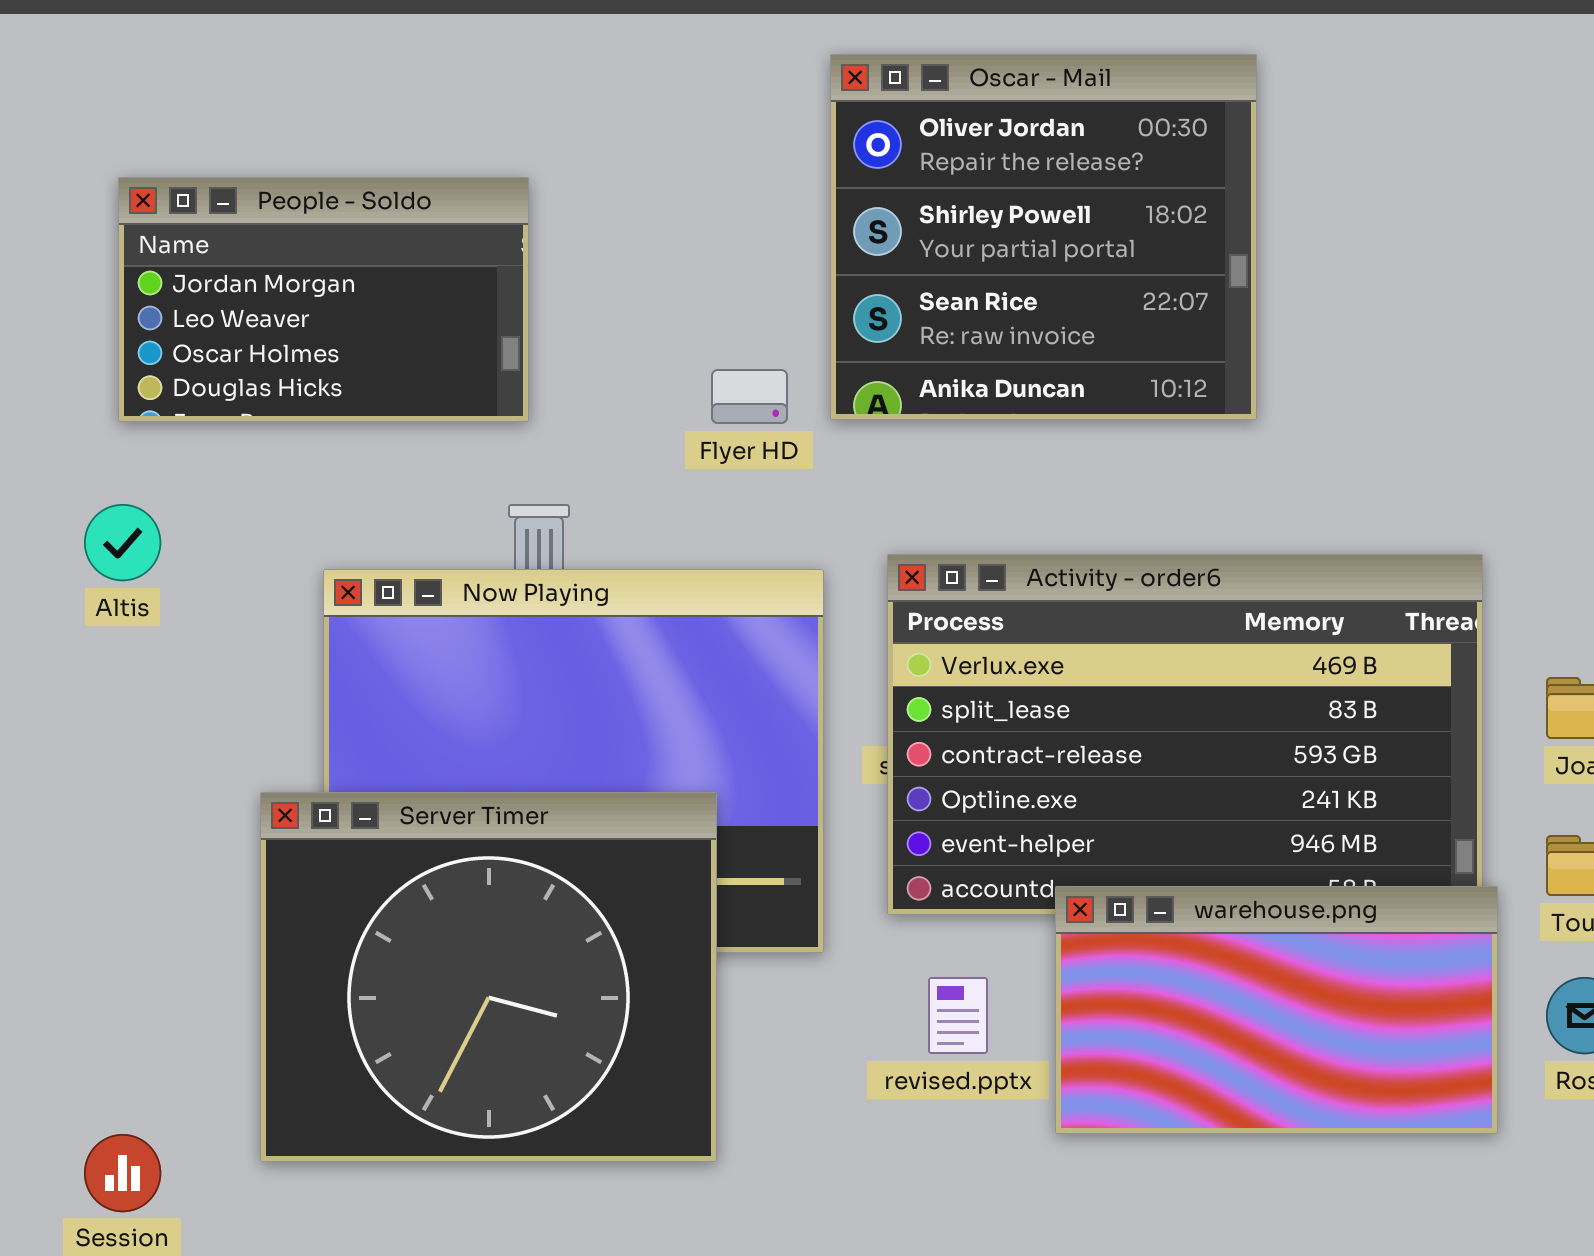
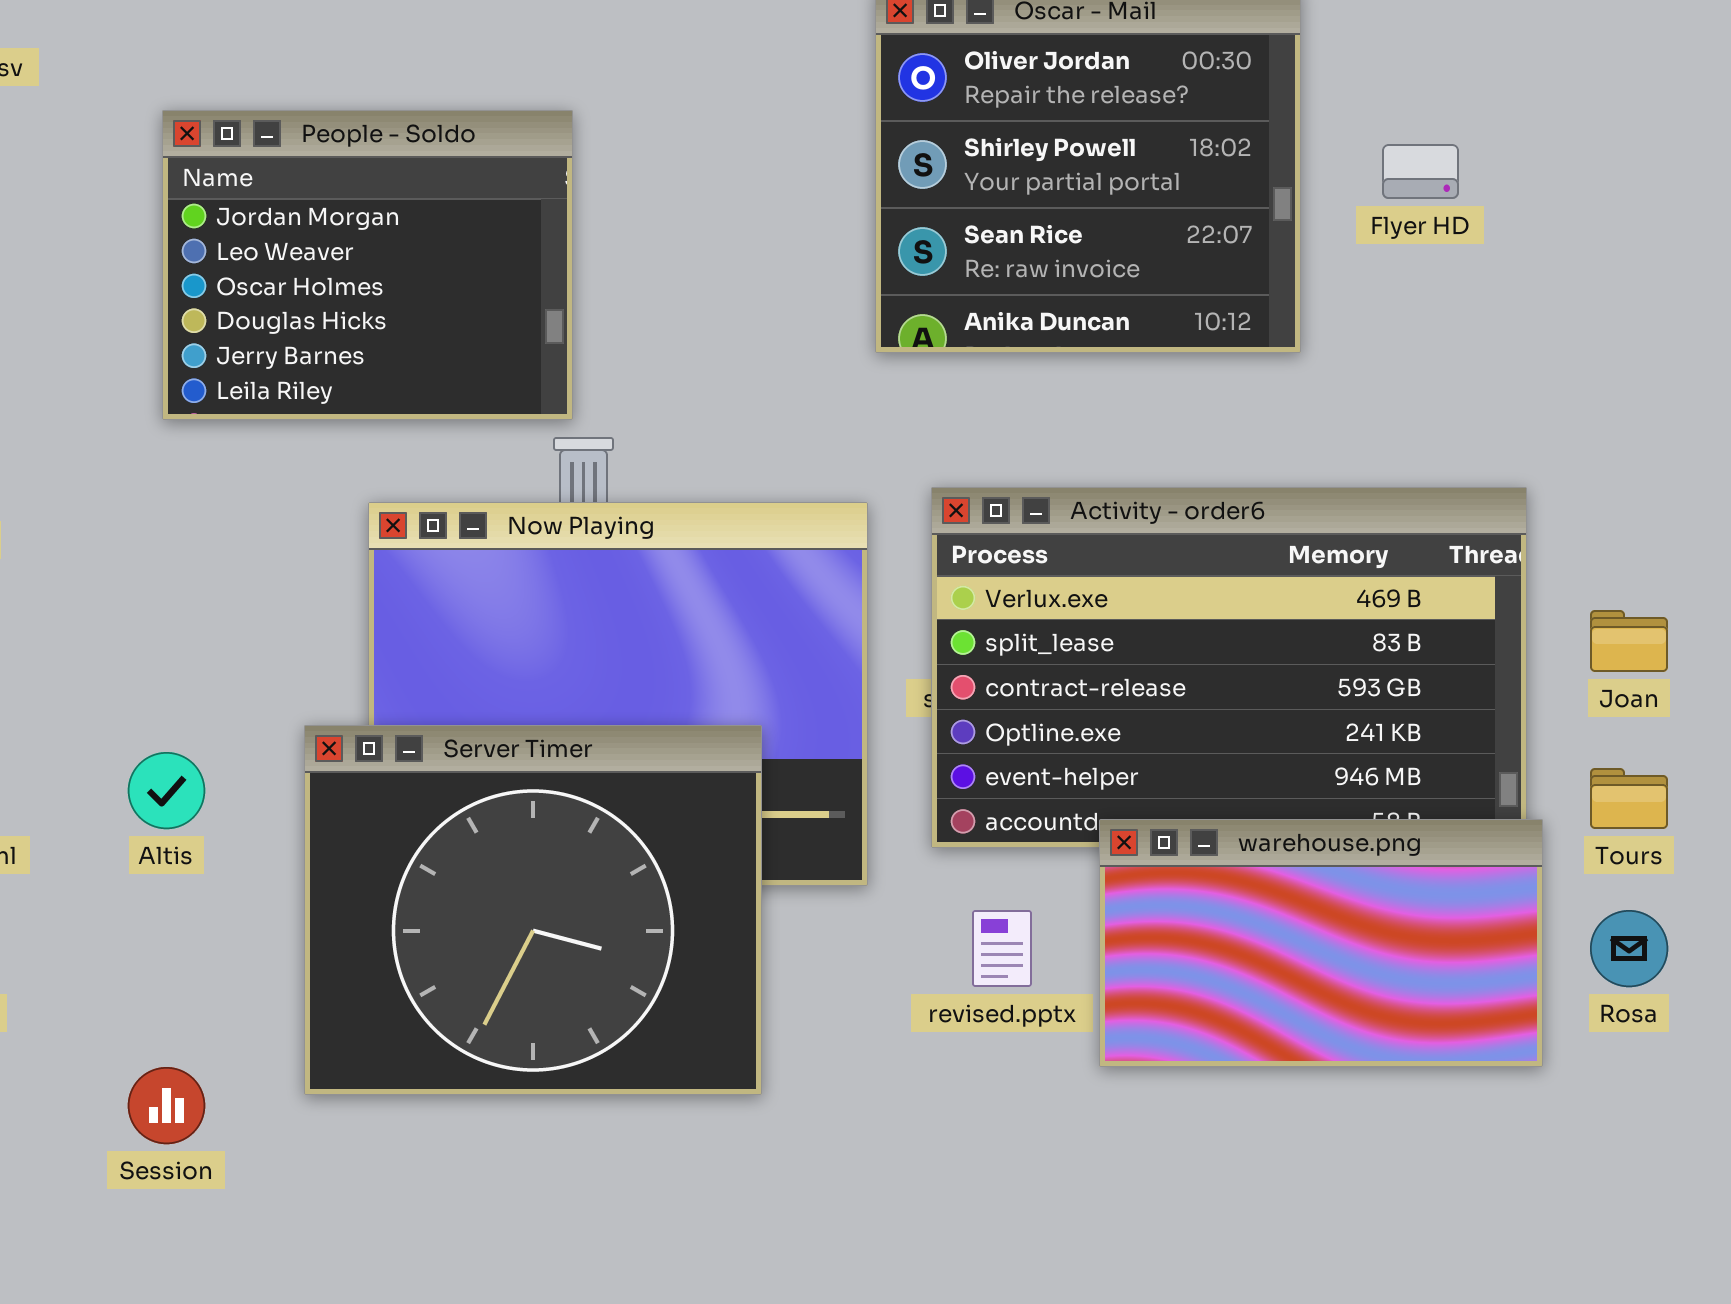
People - Soldo: [118,177,529,422] -> [162,110,573,420], resized
Flyer HD: [711,369,788,424] -> [1382,144,1459,199], moved
Altis: [84,504,161,581] -> [128,752,205,829], moved

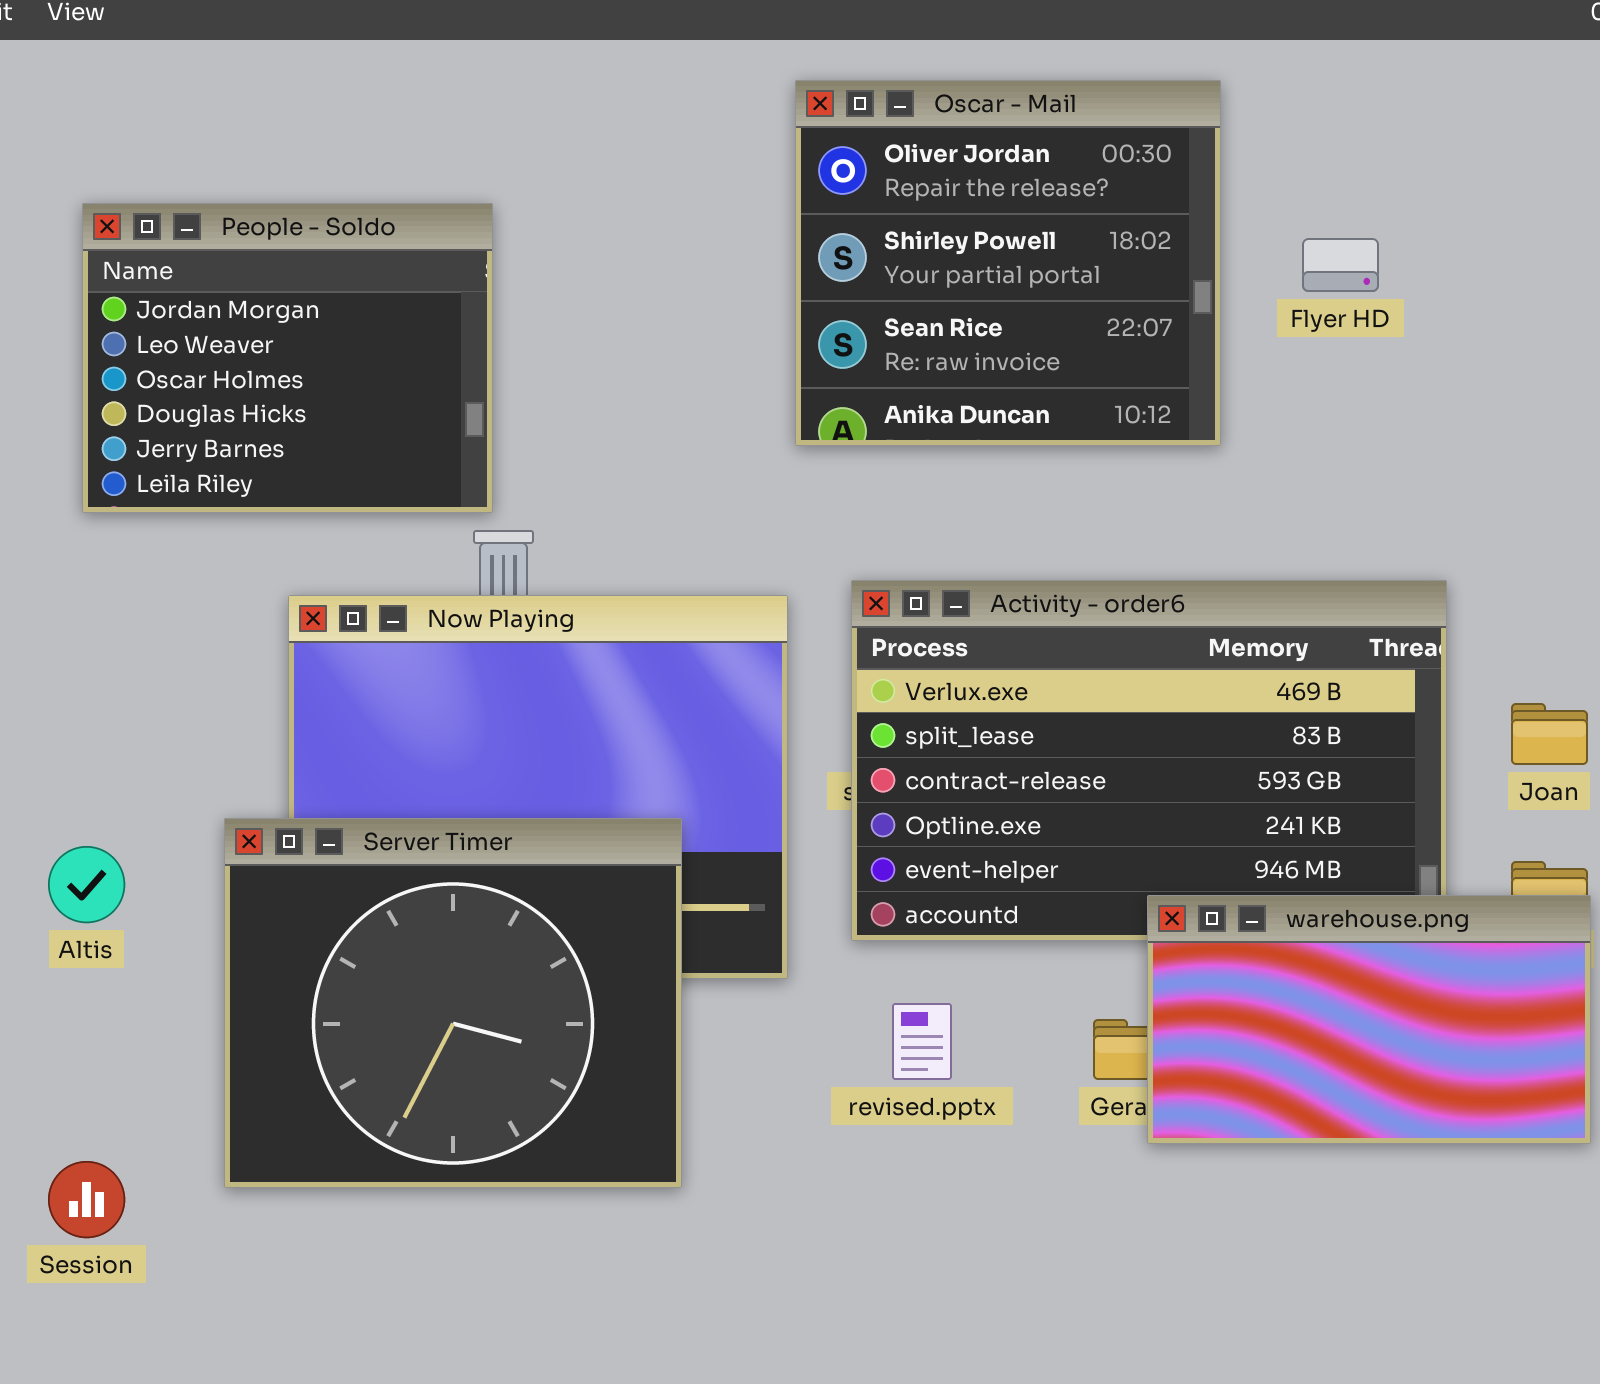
warehouse.png: [1099,819,1543,1067] -> [1147,895,1591,1144], moved

